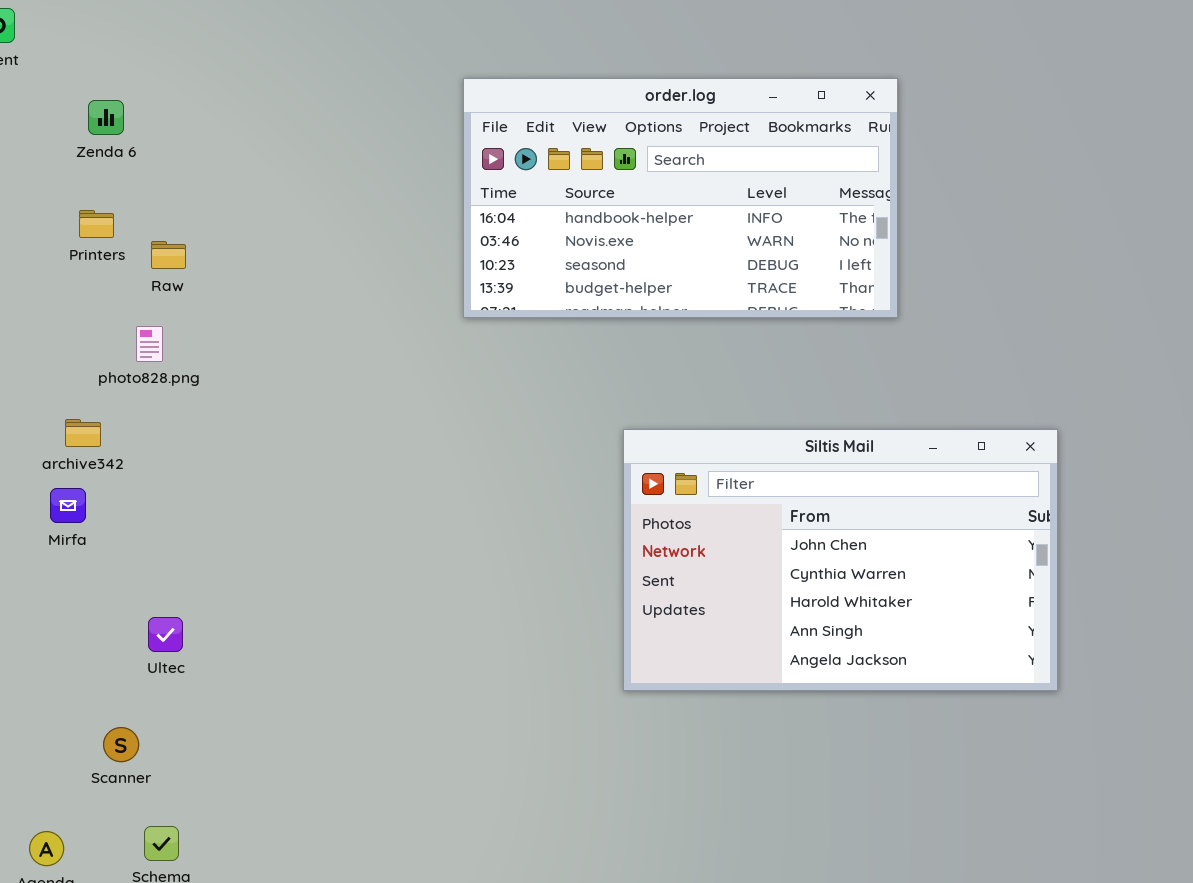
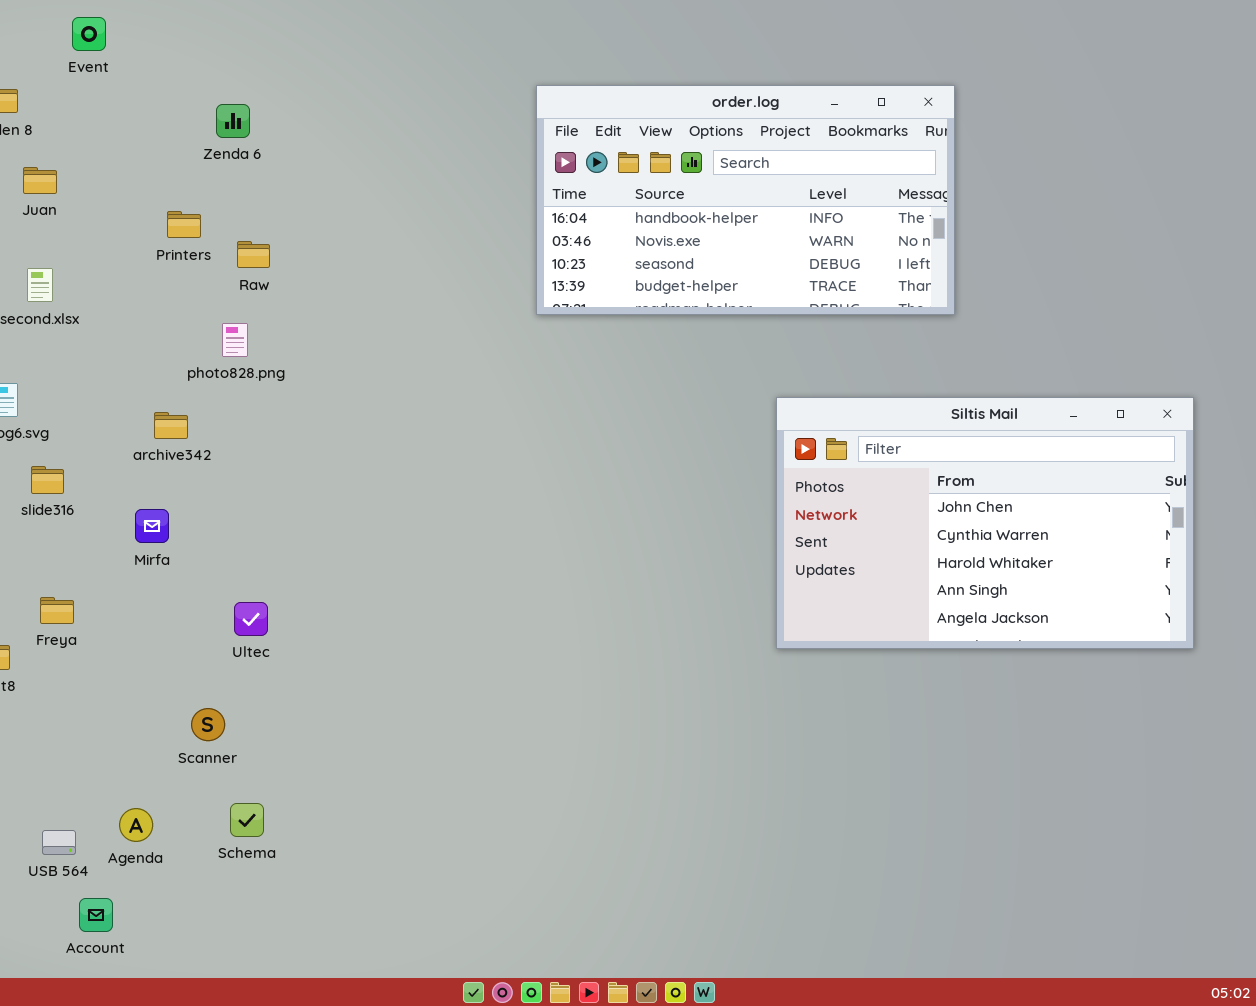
Zenda 6: [88,100,124,135] -> [216,104,250,138], moved
Siltis Mail: [623,429,1058,691] -> [776,397,1194,649], moved
Mirfa: [50,488,86,523] -> [135,509,169,543], moved

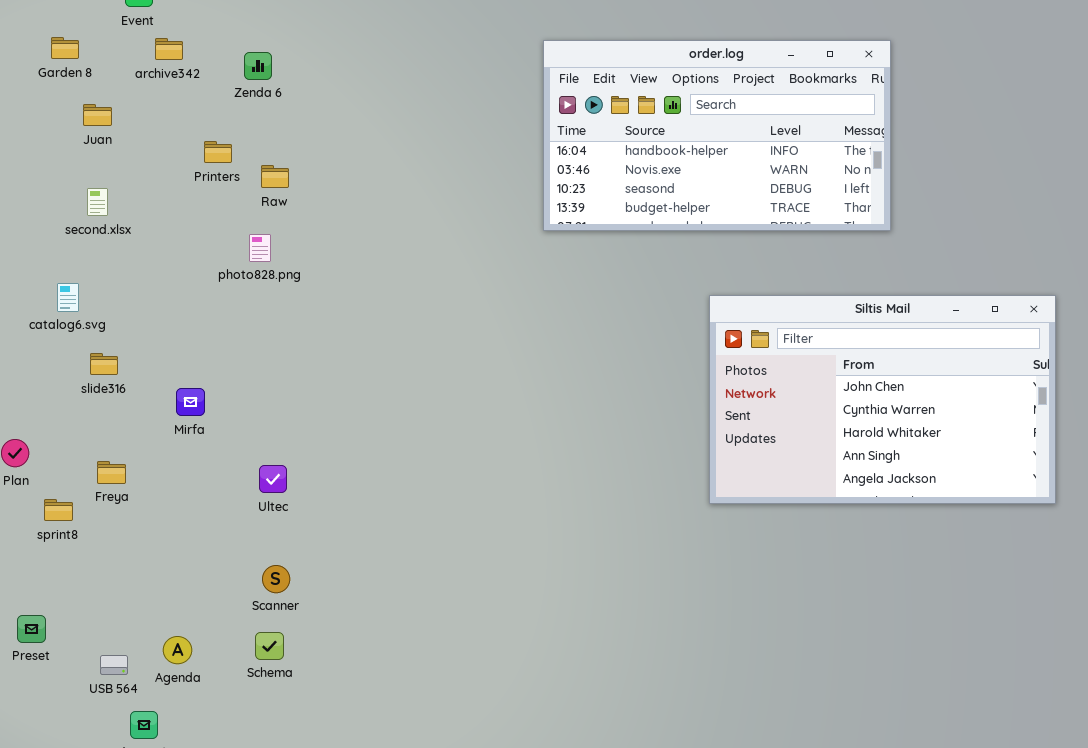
order.log: [536,85,955,315] -> [543,40,891,231], moved
archive342: [154,412,188,439] -> [155,38,183,60], moved
Scanner: [191,708,225,741] -> [262,565,290,593], moved

